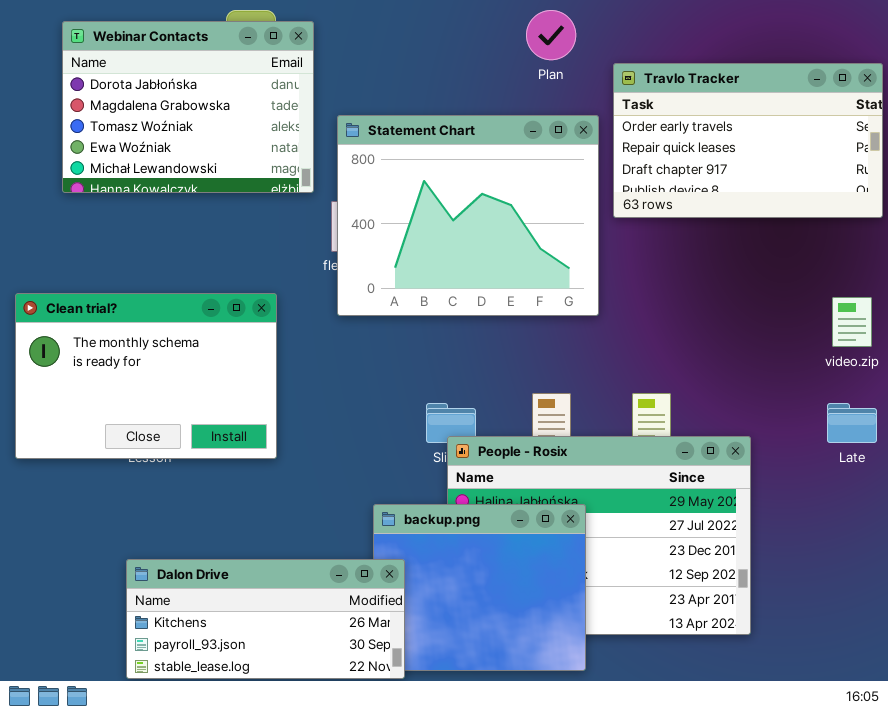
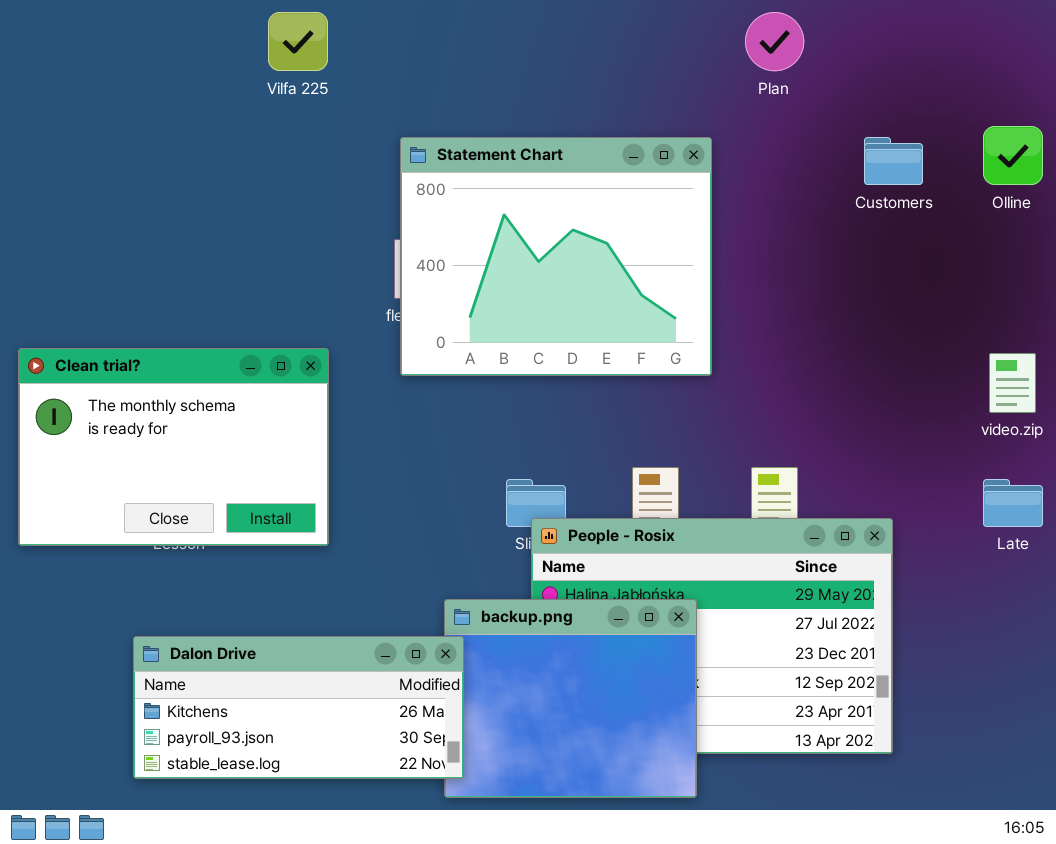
Plan: [526,10,576,60] -> [745,12,804,71], moved
Webinar Contacts: [62,21,314,193] -> none, closed
Travlo Tracker: [613,63,883,218] -> none, closed
Dalon Drive: [126,559,405,679] -> [133,636,464,779], moved

